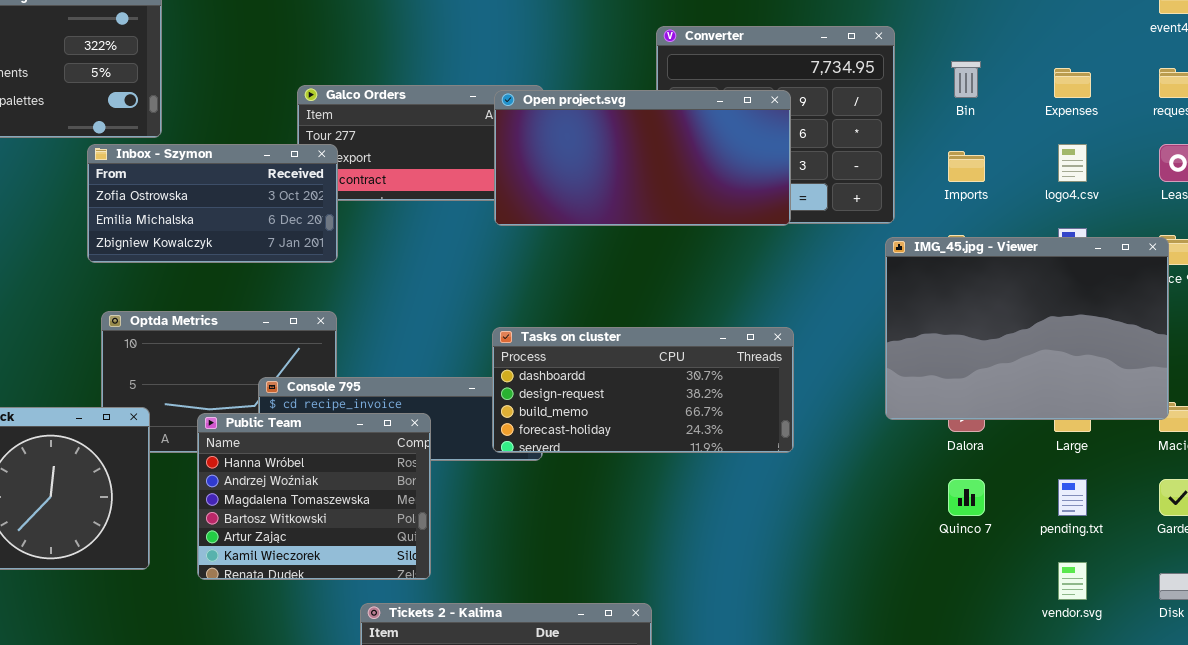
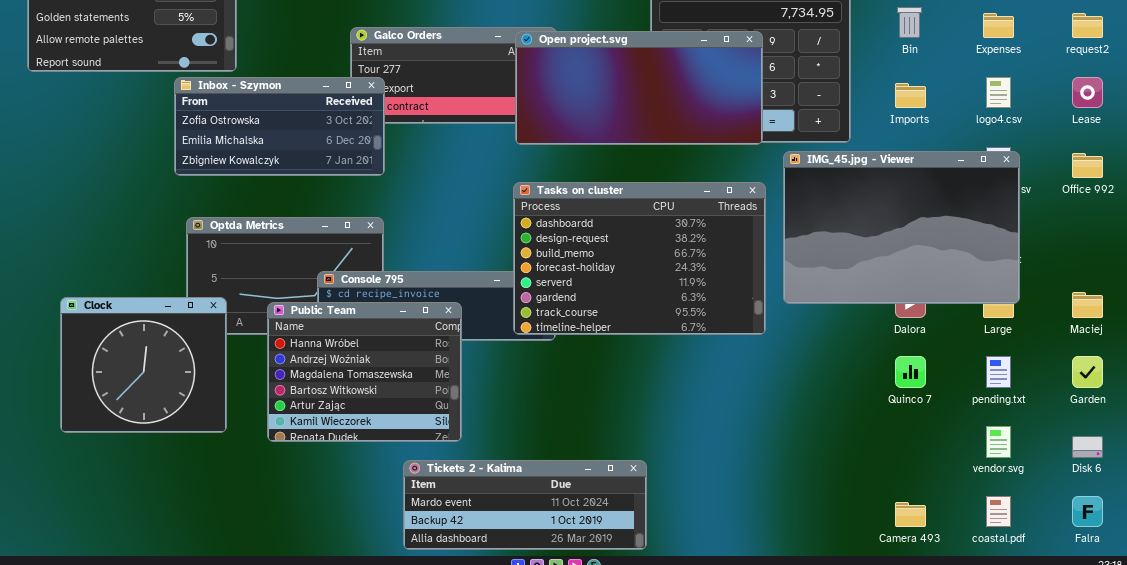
IMG_45.jpg - Viewer: [885,237,1169,420] -> [783,151,1020,304], moved
Tasks on cluster: [492,327,794,453] -> [513,182,766,335], resized

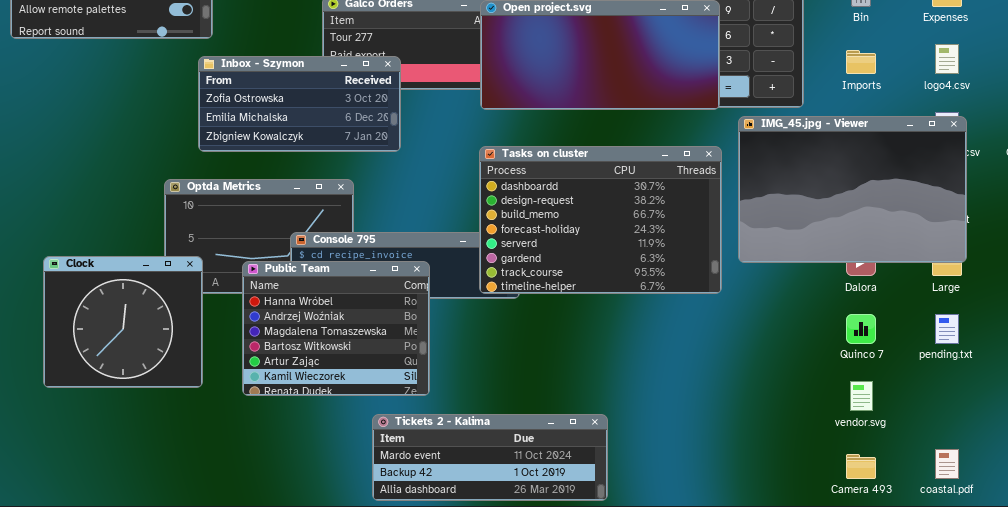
Inbox - Szymon: [174,77,385,176] -> [198,56,401,152], moved
vendor.svg: [986,426,1011,458] -> [850,381,873,411], moved

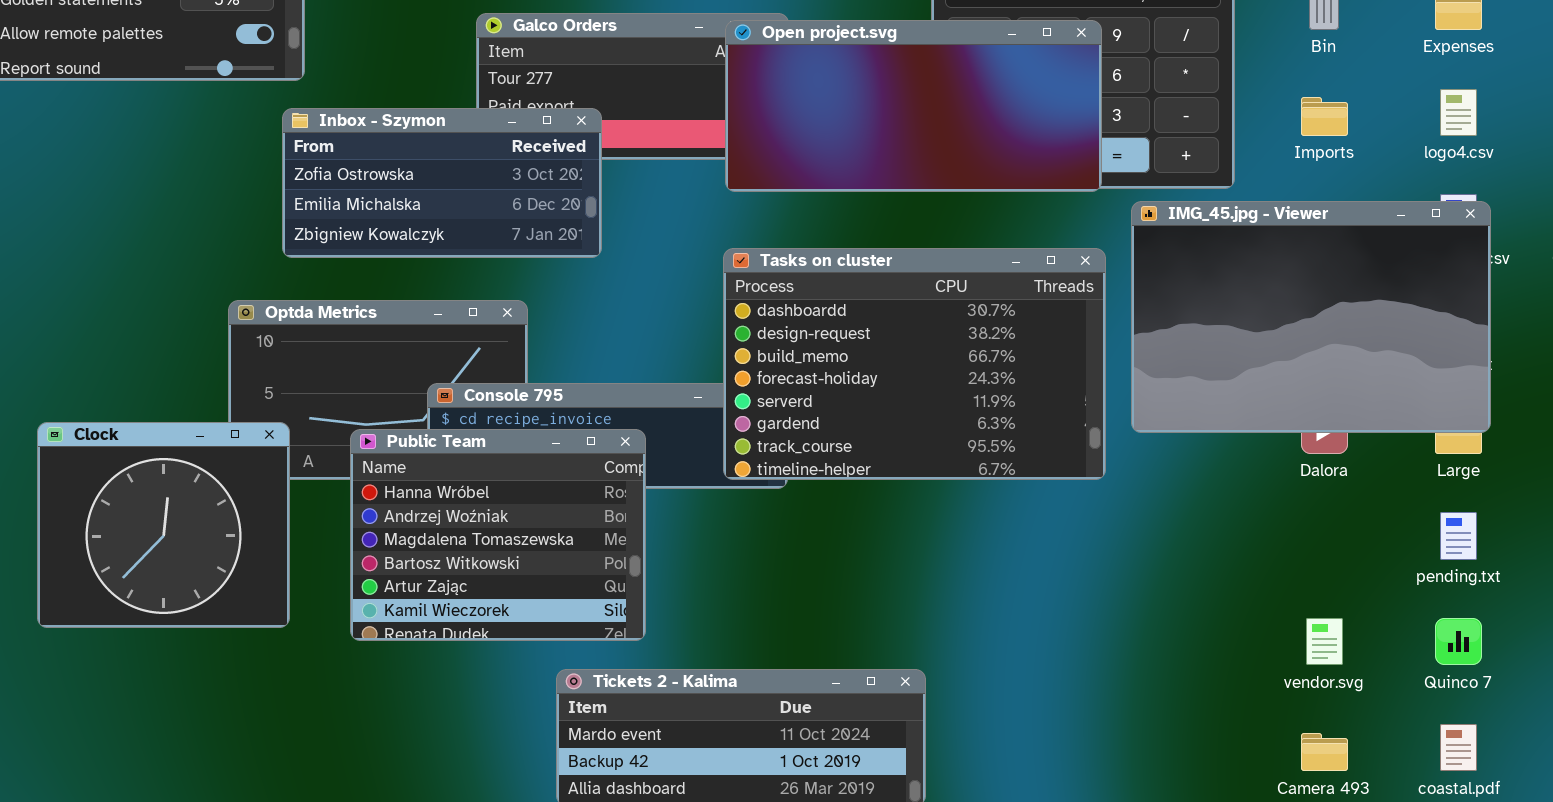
Quinco 7: [846,314,876,344] -> [1435,618,1482,665], moved

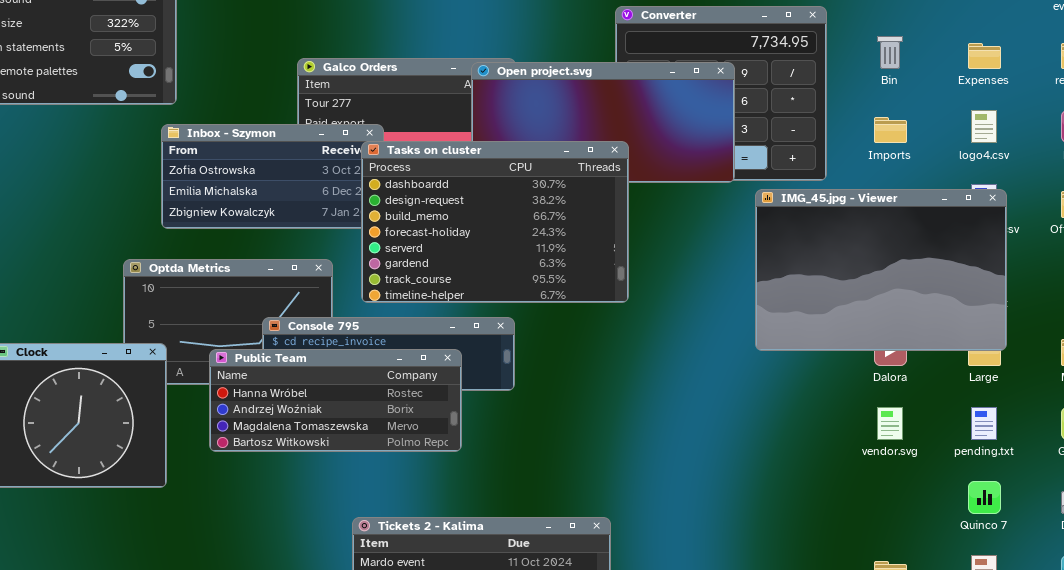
Tasks on cluster: [723,248,1106,480] -> [361,141,629,303], moved
Public Team: [350,429,646,641] -> [209,349,462,452], resized
vendor.svg: [1306,618,1343,665] -> [877,407,903,440], moved

